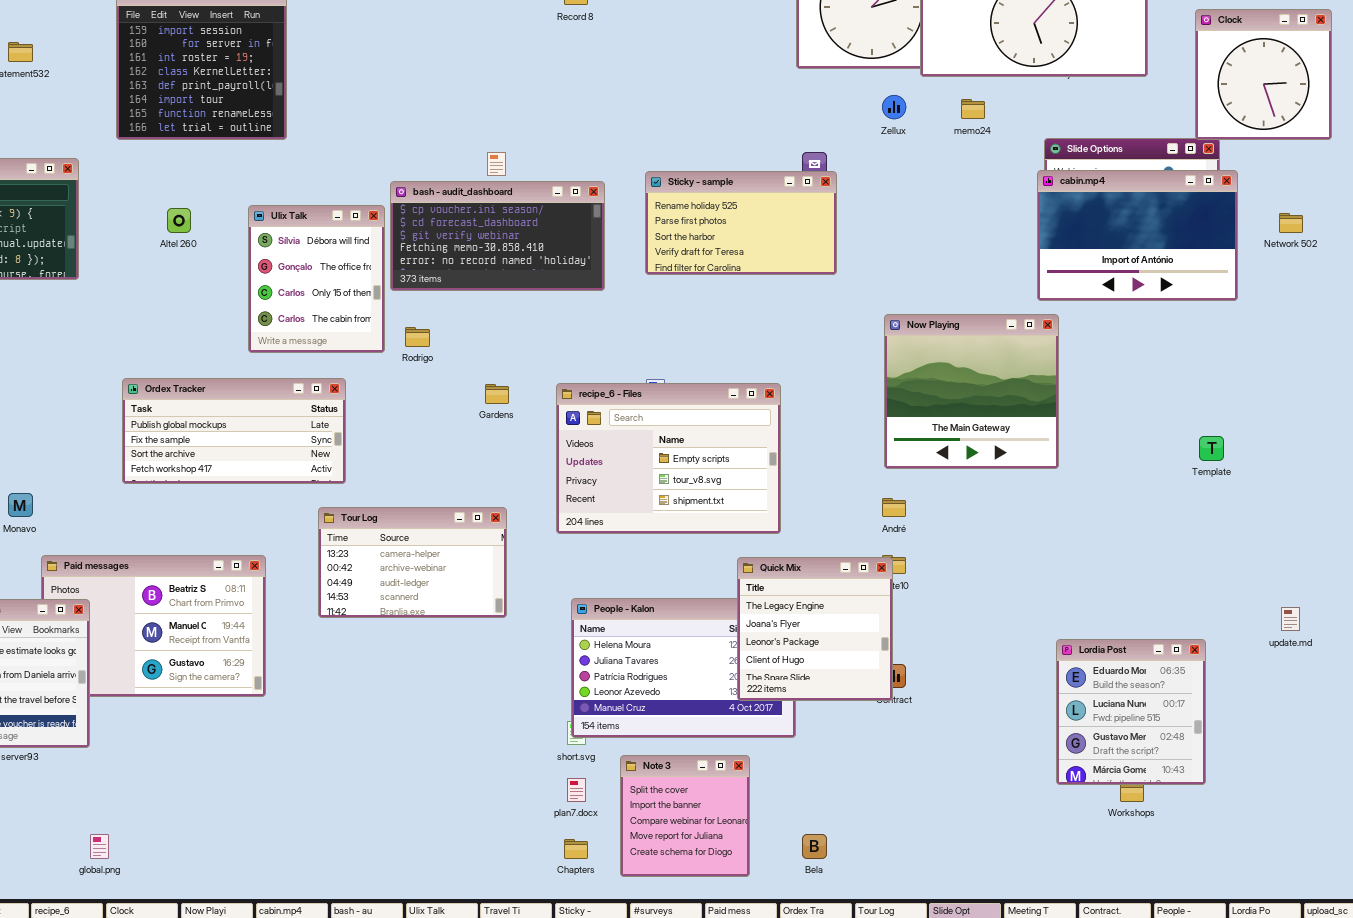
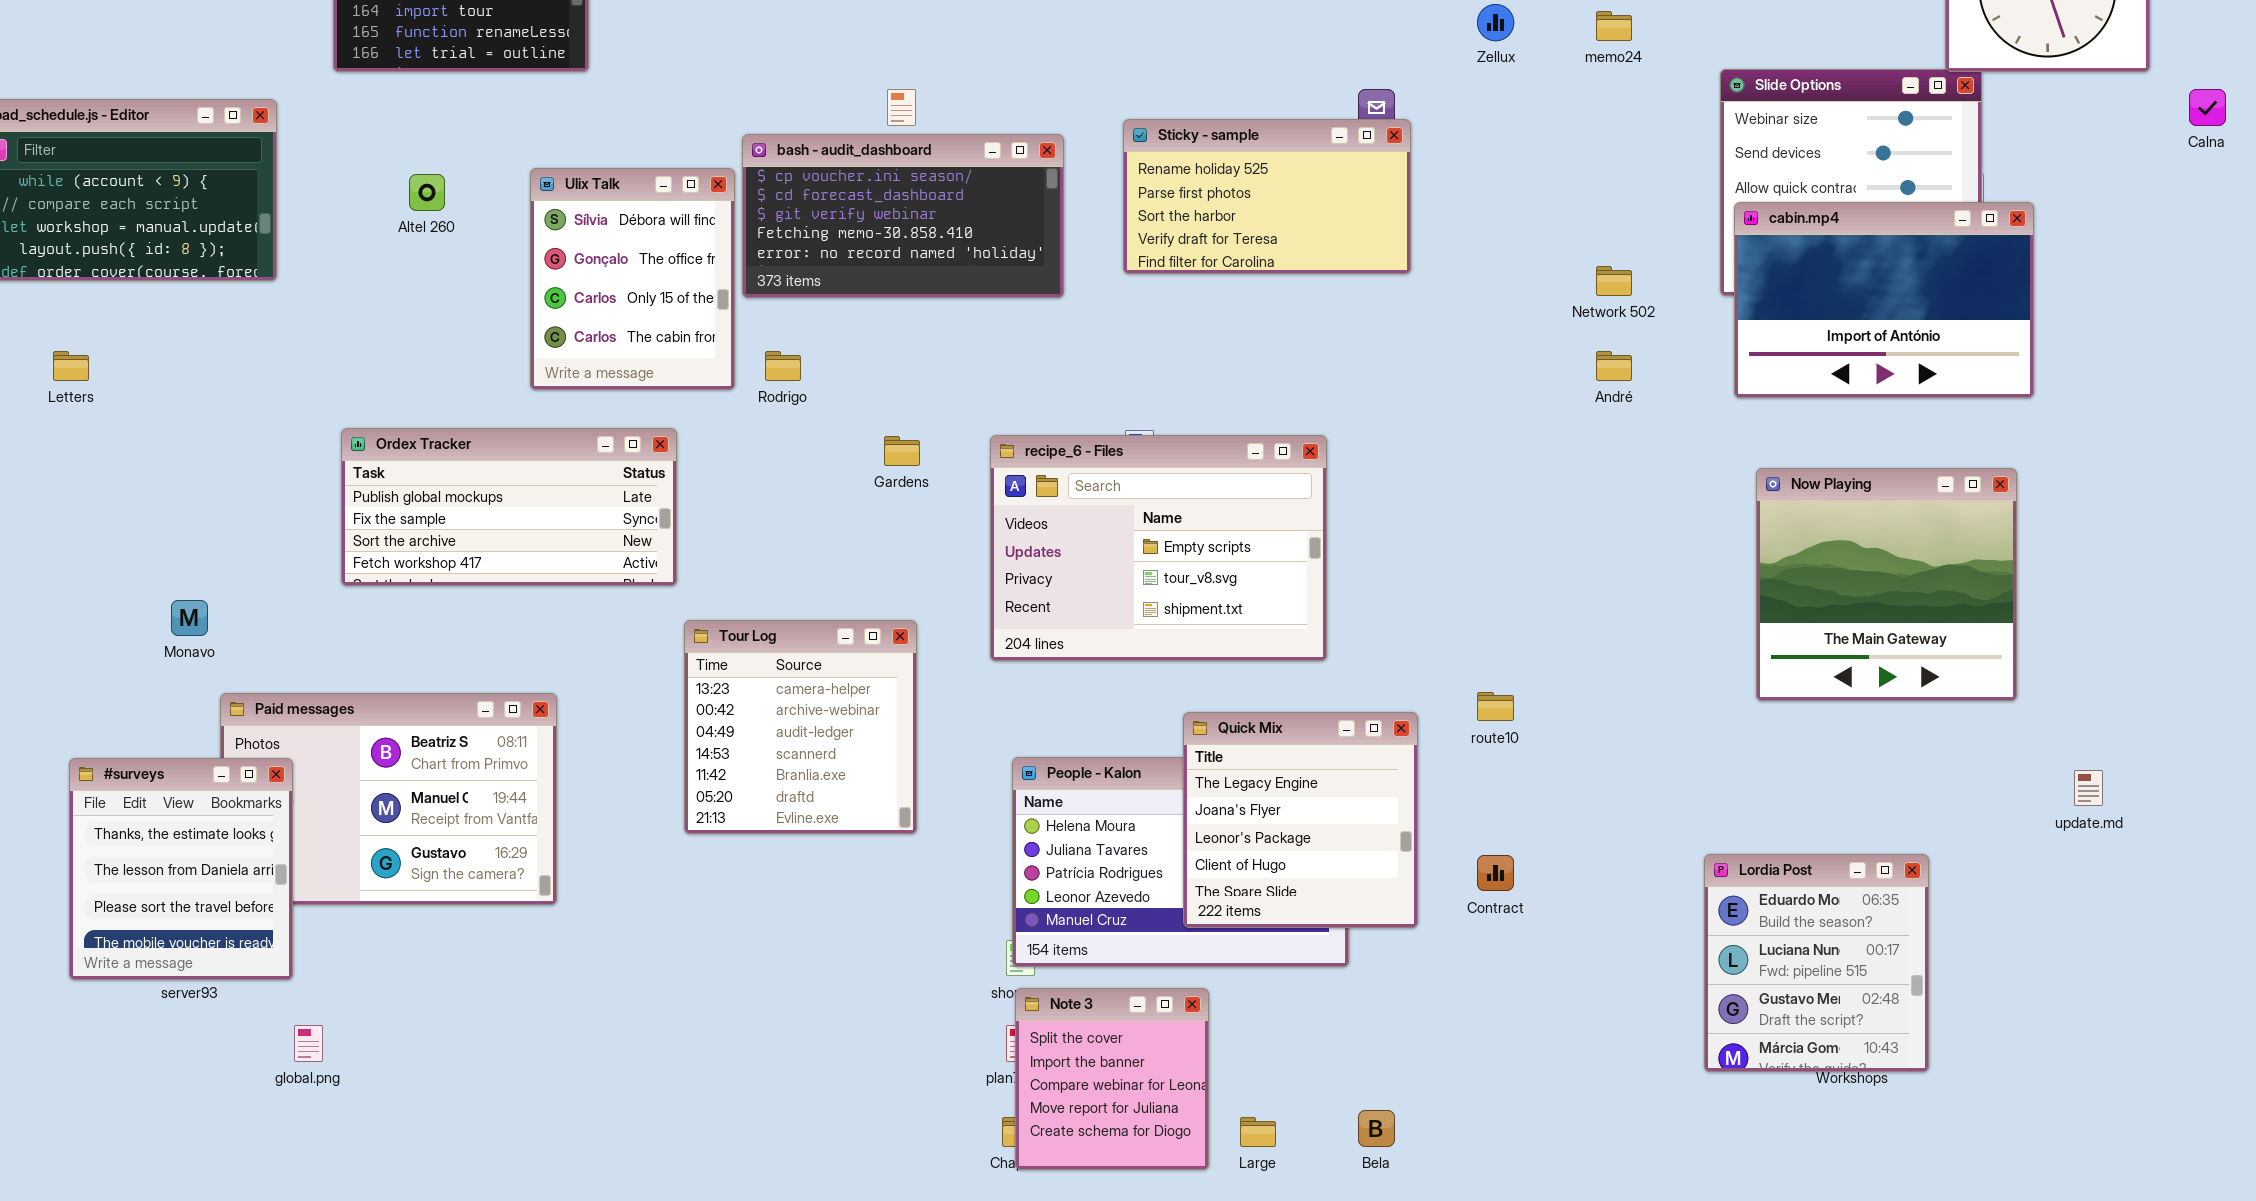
cabin.mp4: [1037,170,1238,301] -> [1734,202,2034,398], moved
Network 502: [1279,213,1303,233] -> [1596,266,1632,296], moved
Now Playing: [884,314,1059,469] -> [1756,468,2017,701], moved
André: [882,498,906,517] -> [1596,351,1632,381], moved
Tour Log: [318,507,507,618] -> [684,620,917,834], resized
Quick Mix: [737,557,893,701] -> [1183,712,1418,928], moved
Lordia Post: [1056,639,1206,785] -> [1704,854,1929,1072], moved
Note 3: [620,755,750,877] -> [1015,988,1209,1170], moved
global.png: [90,834,109,859] -> [294,1025,323,1062], moved

